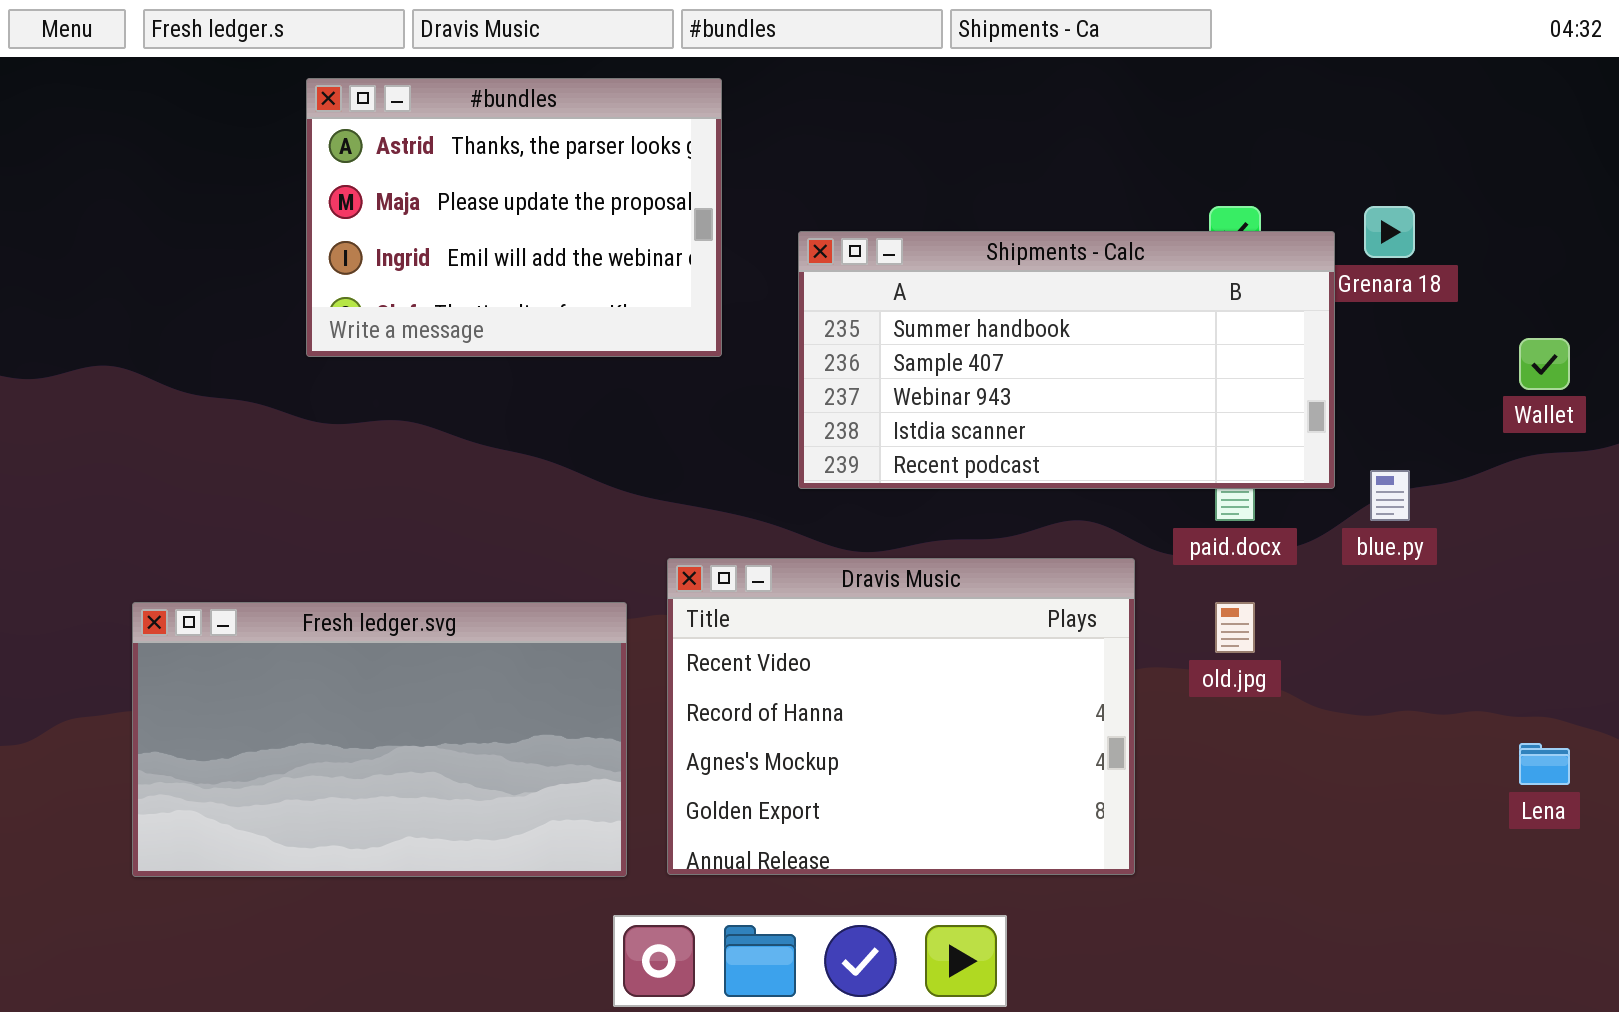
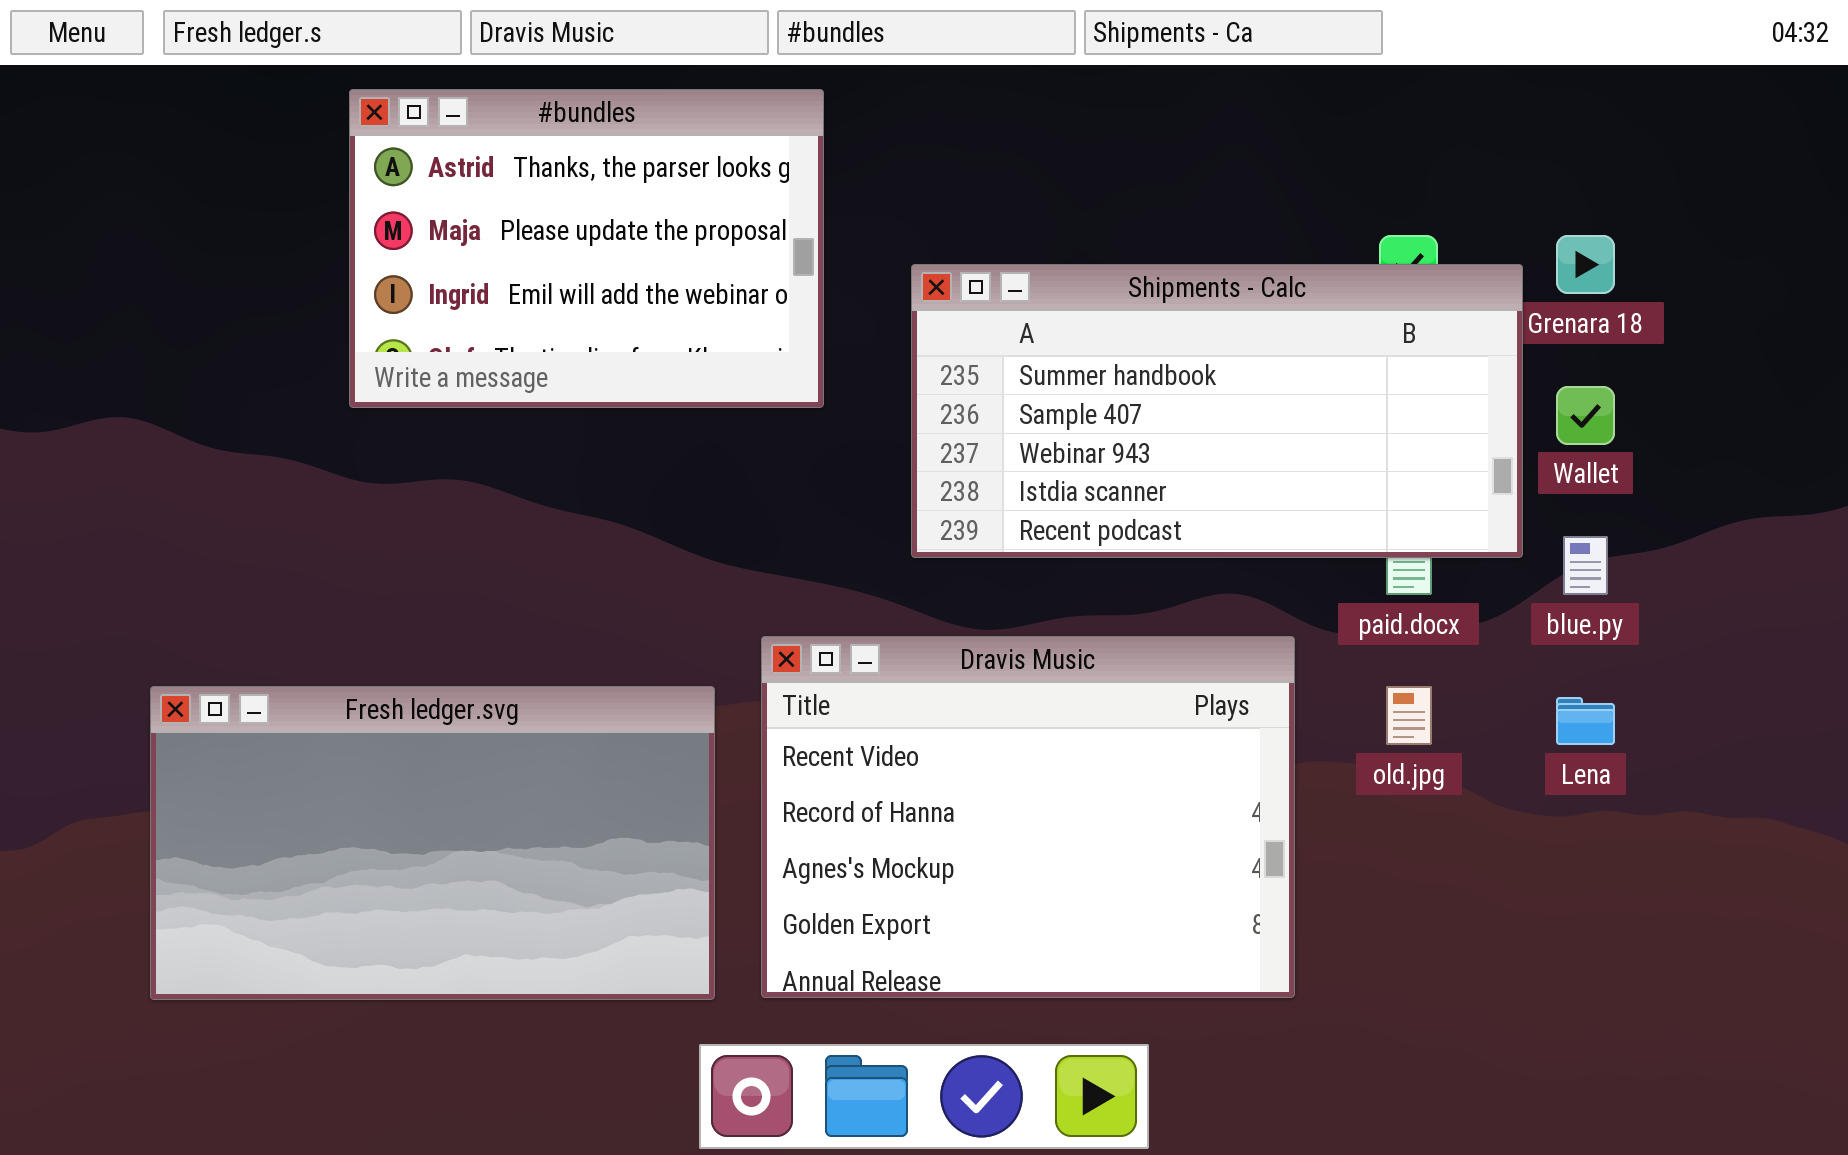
Wallet: [1519,338,1570,390] -> [1556,386,1615,445], moved
Lena: [1519,743,1570,785] -> [1556,697,1615,745], moved

